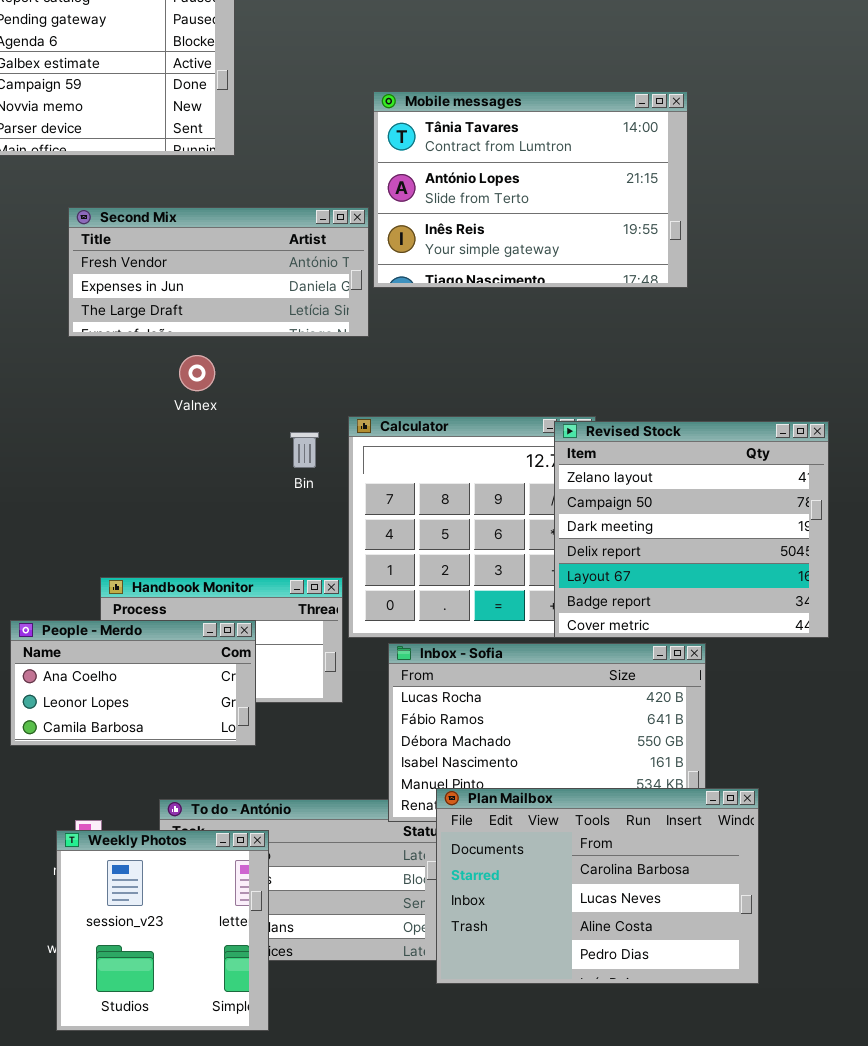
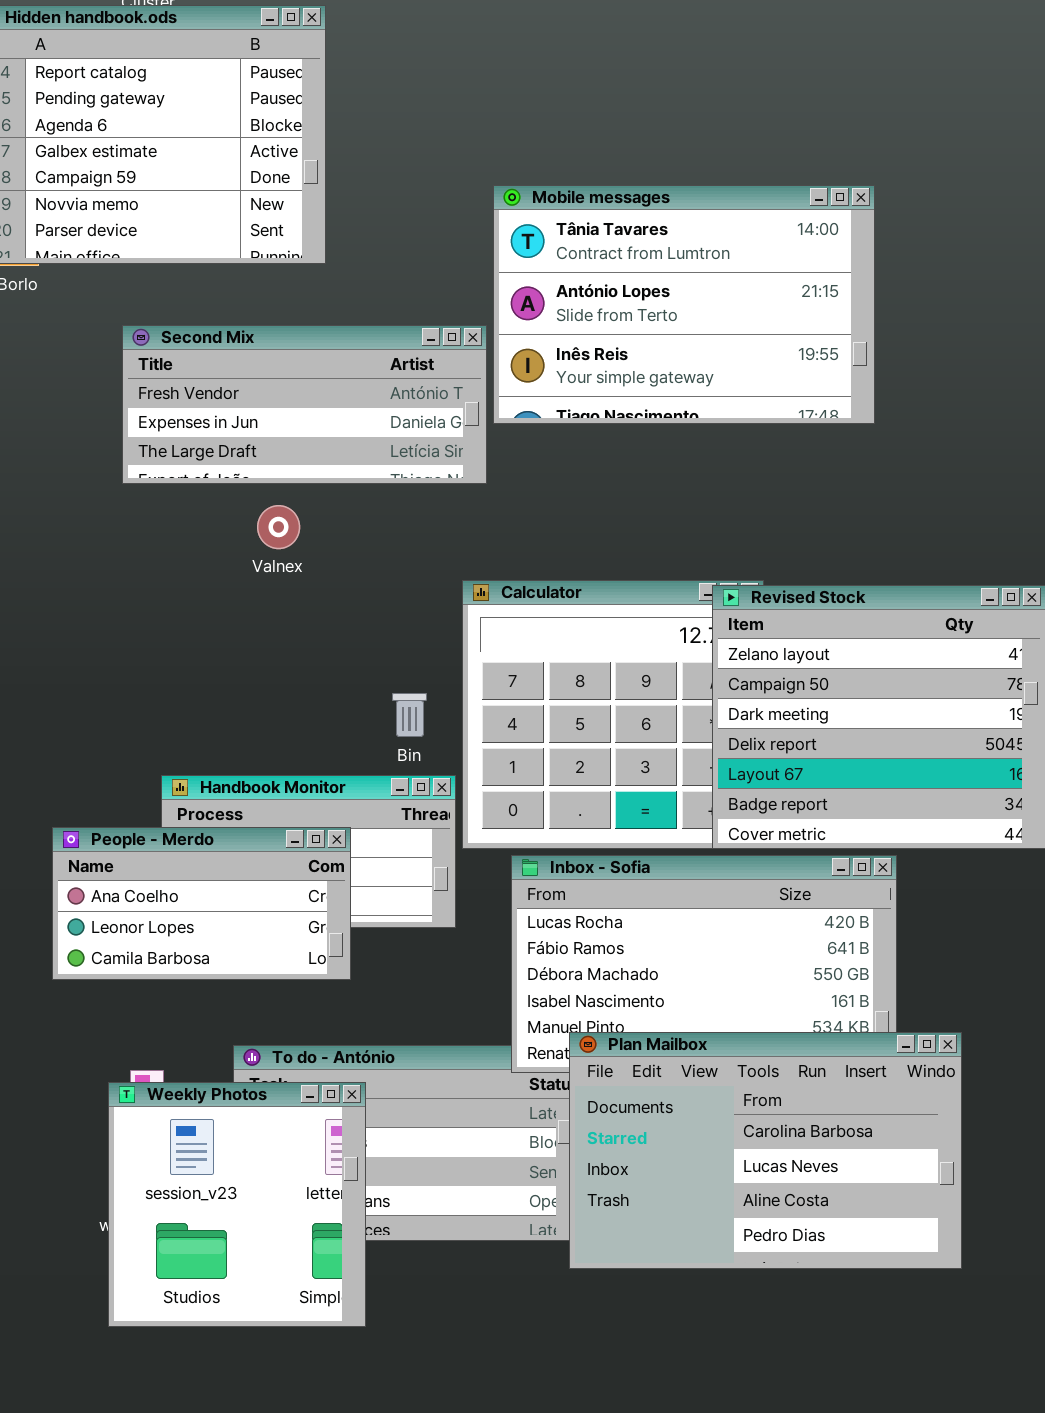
Bin: [290,432,319,468] -> [392,693,427,737], moved

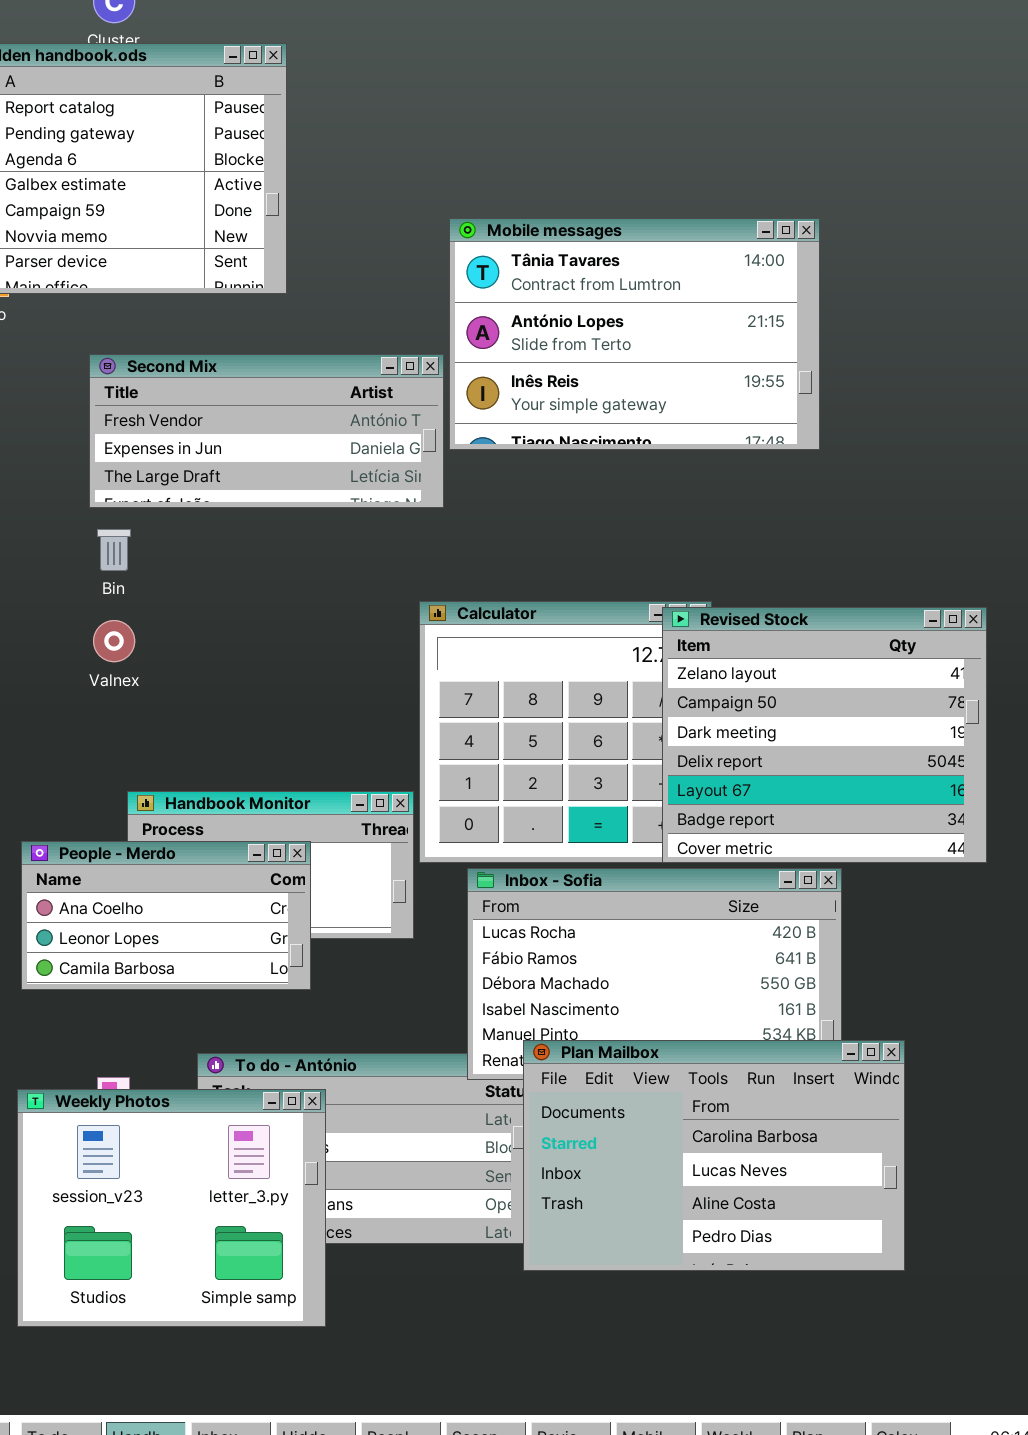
Valnex: [257,505,300,549] -> [93,620,135,662], moved
Bin: [392,693,427,737] -> [97,529,131,571], moved
Weekly Photos: [108,1082,366,1327] -> [17,1089,326,1327], resized

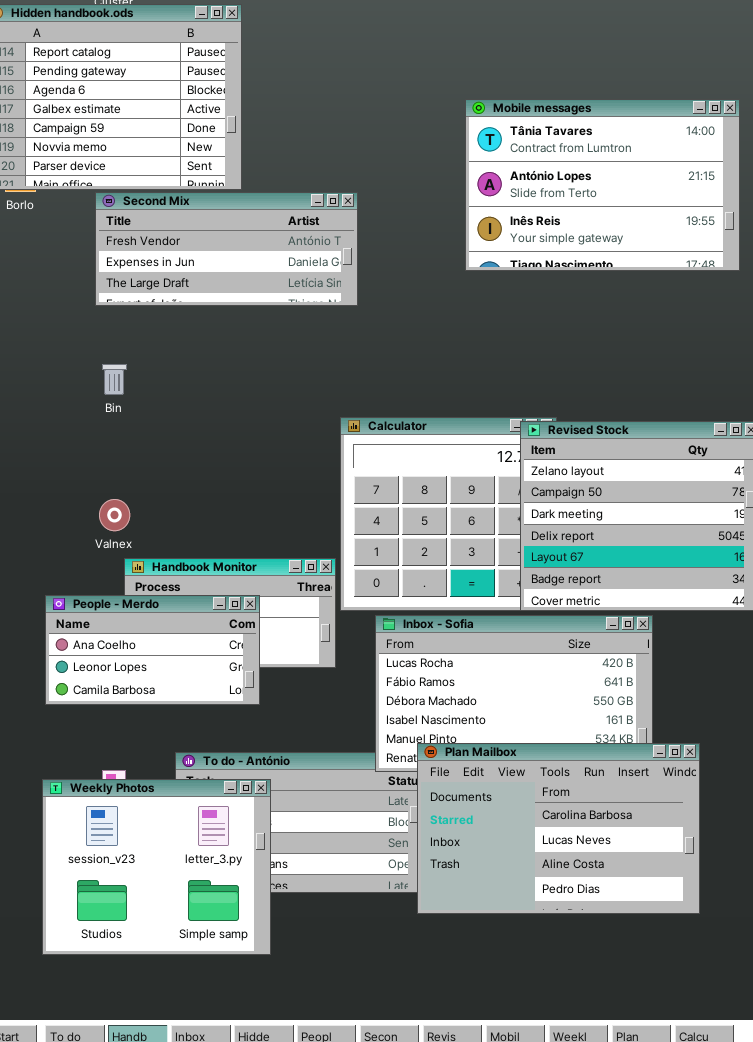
Mobile messages: [449,218,820,450] -> [465,99,740,271], moved
Second Mix: [89,354,444,508] -> [95,192,358,306], moved
Valnex: [93,620,135,662] -> [99,499,130,531], moved

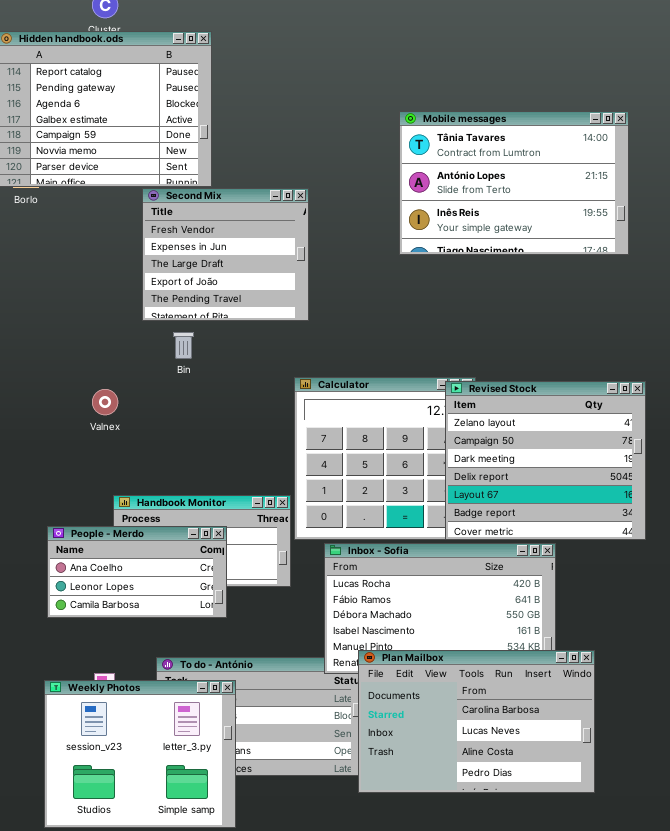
Second Mix: [95,192,358,306] -> [142,188,309,321], resized
Bin: [102,364,127,395] -> [173,332,194,359], moved
Valnex: [99,499,130,531] -> [92,389,118,415], moved

